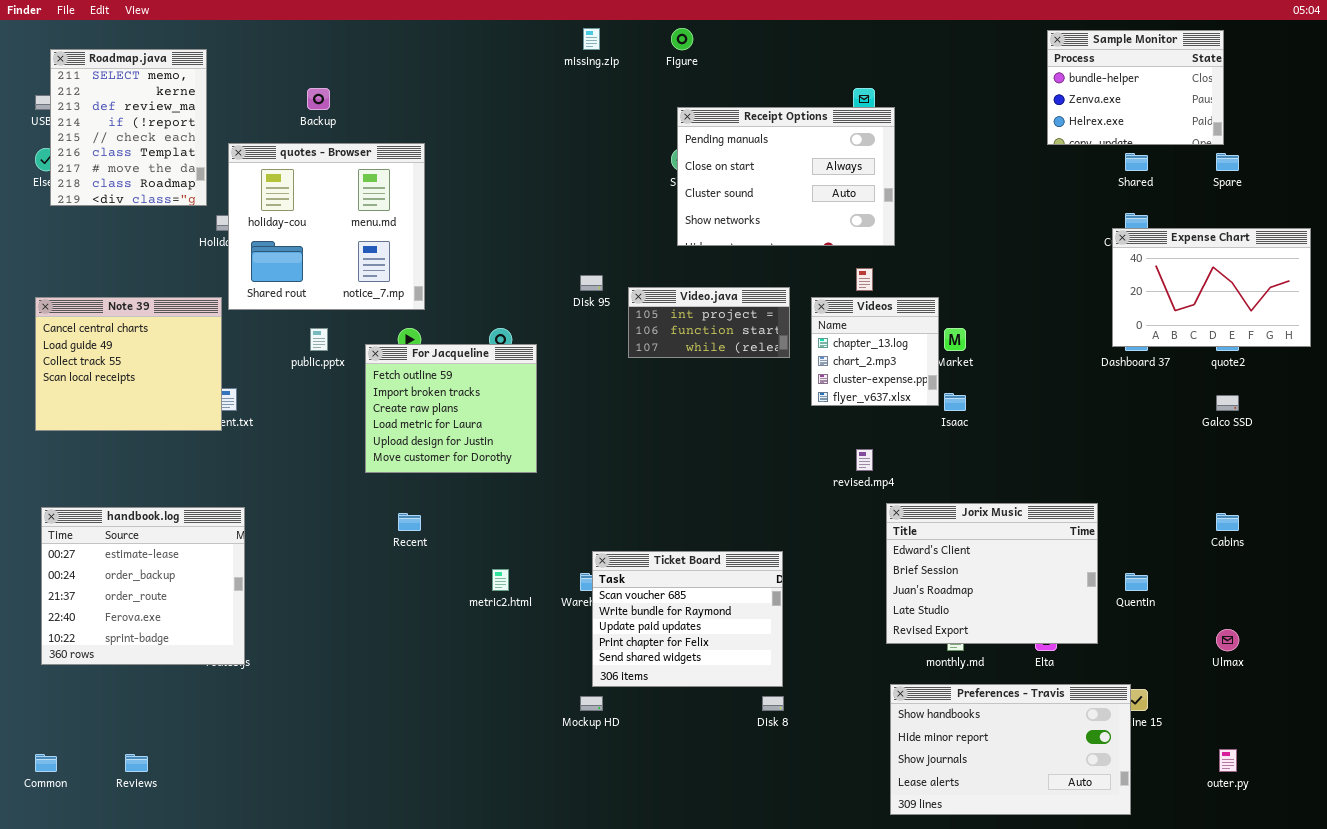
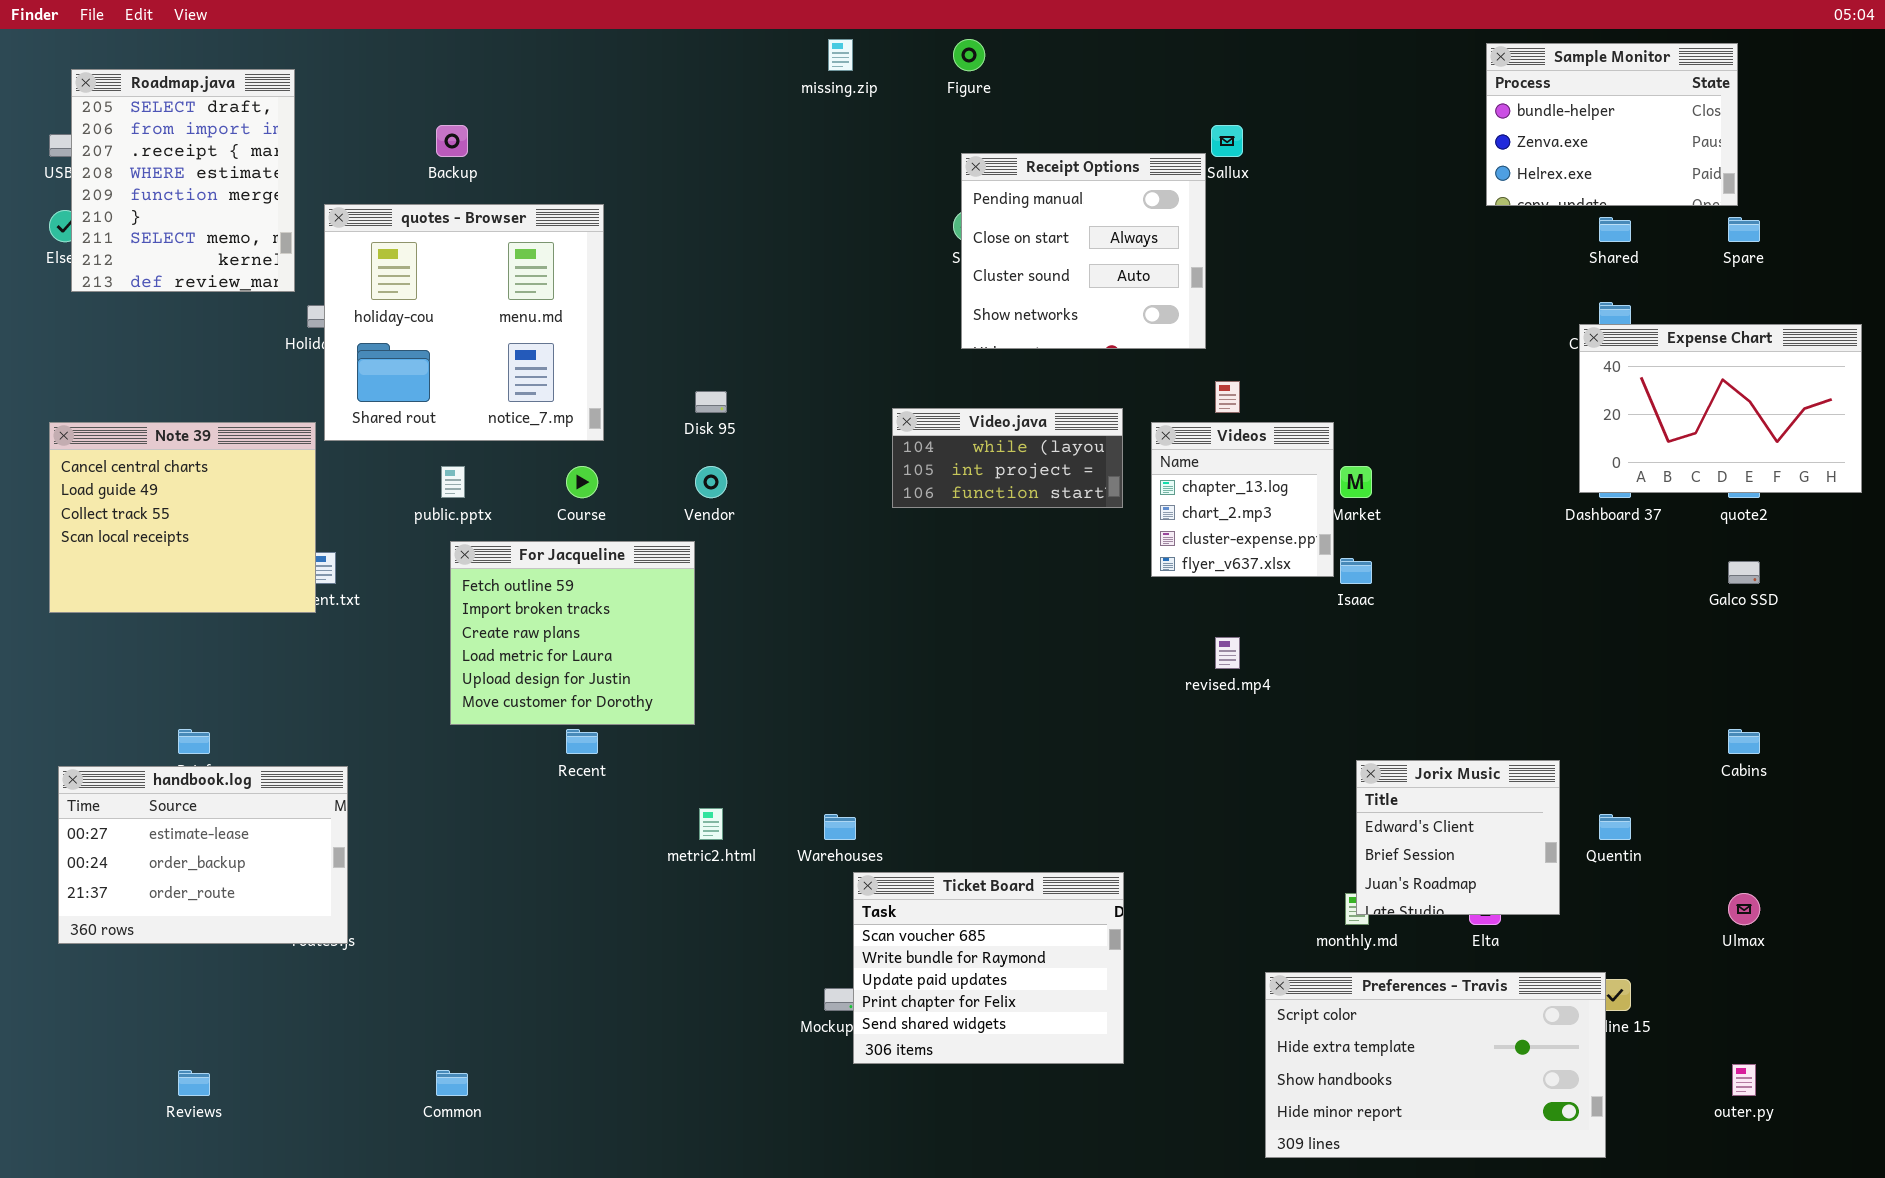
Roadmap.java: [50,49,207,206] -> [71,69,295,292], scrolled up 6 rows
Receipt Options: [677,107,895,246] -> [961,153,1206,349], resized
Disk 95: [580,275,603,291] -> [695,391,727,413], moved
Video.java: [628,287,790,358] -> [892,408,1123,508], scrolled up 1 row
For Jacqueline: [365,344,537,473] -> [450,541,695,725], moved
Jorix Music: [886,503,1098,644] -> [1356,760,1560,915], resized
handbook.log: [41,507,245,665] -> [58,766,348,944], resized
Ticket Board: [592,551,783,687] -> [853,872,1124,1064], moved
Preferences - Travis: [890,684,1131,815] -> [1265,972,1606,1158], scrolled up 2 rows
Common: [35,754,57,772] -> [436,1070,468,1096], moved

